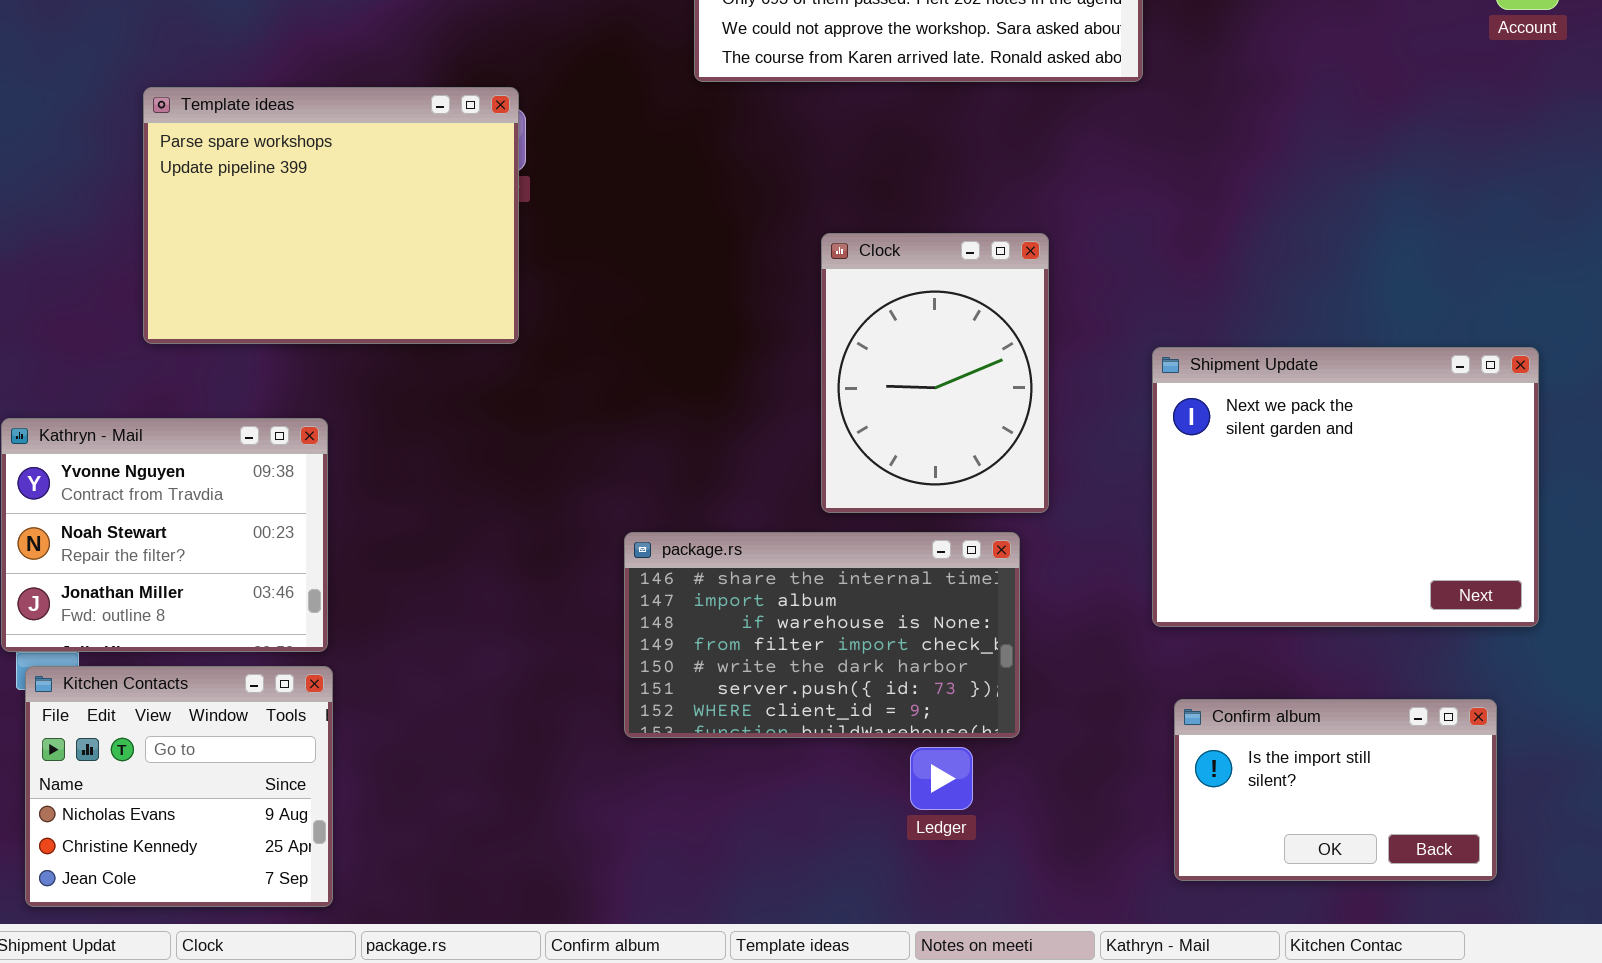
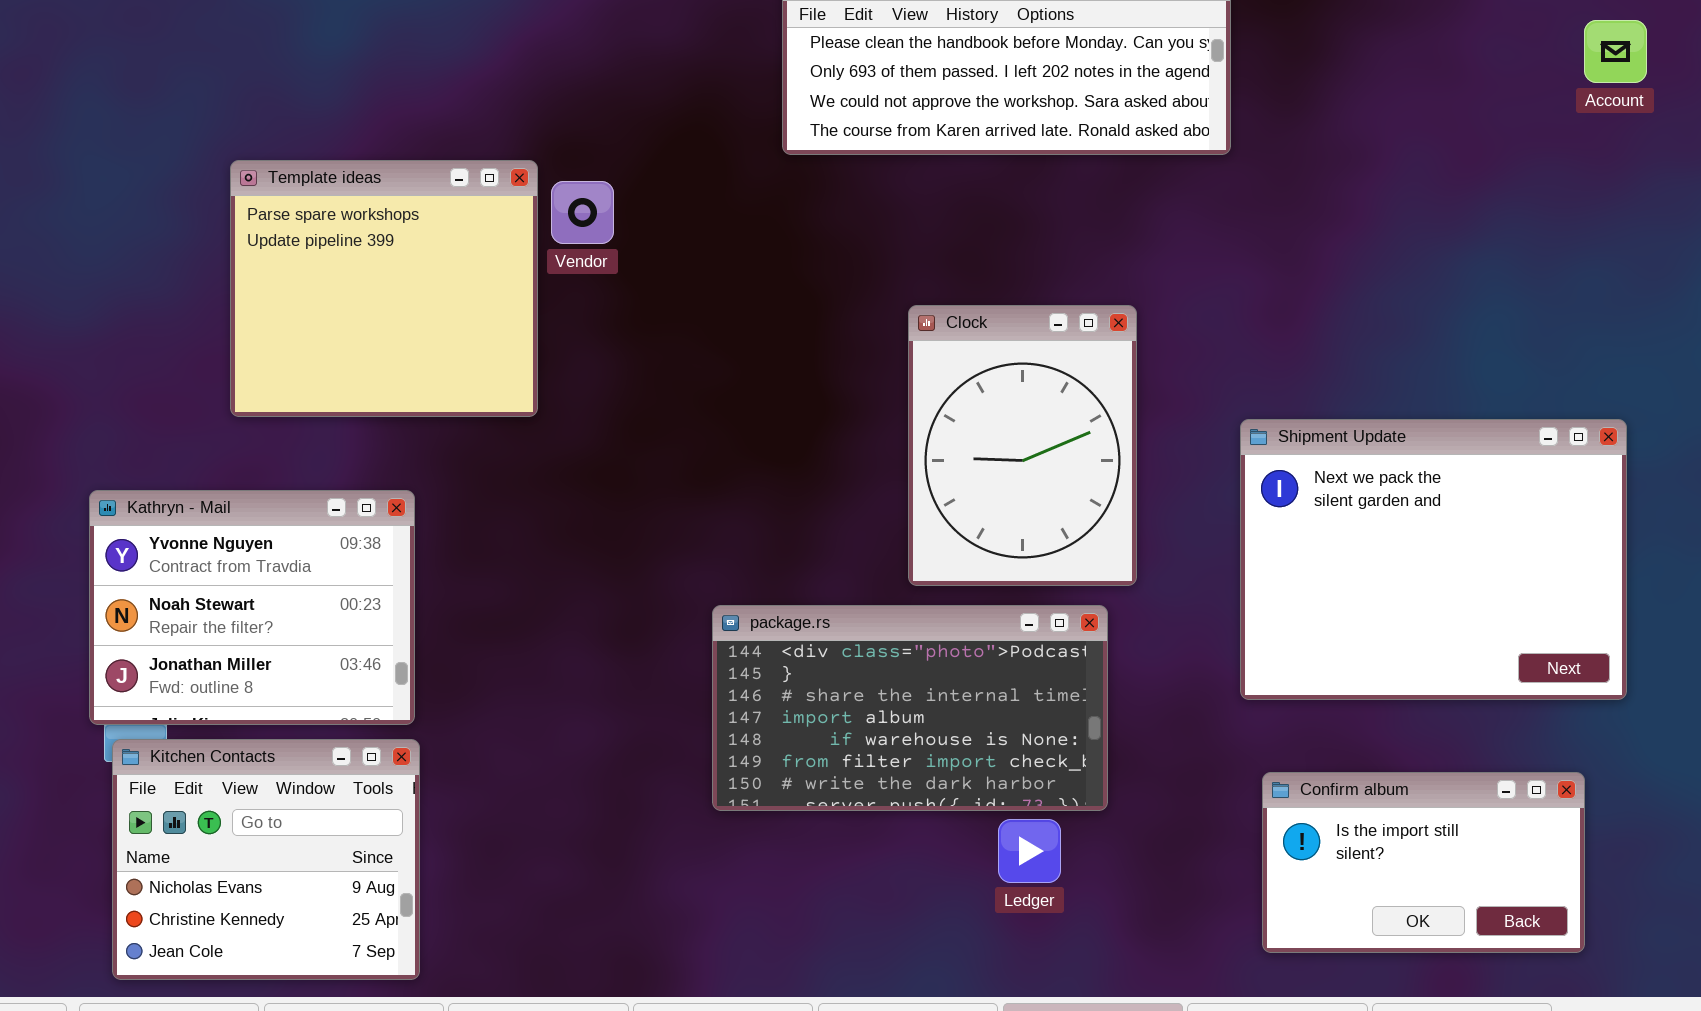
Template ideas: [143,87,519,344] -> [230,160,538,417], resized
package.rs: [624,532,1020,738] -> [712,605,1108,811], scrolled up 2 rows

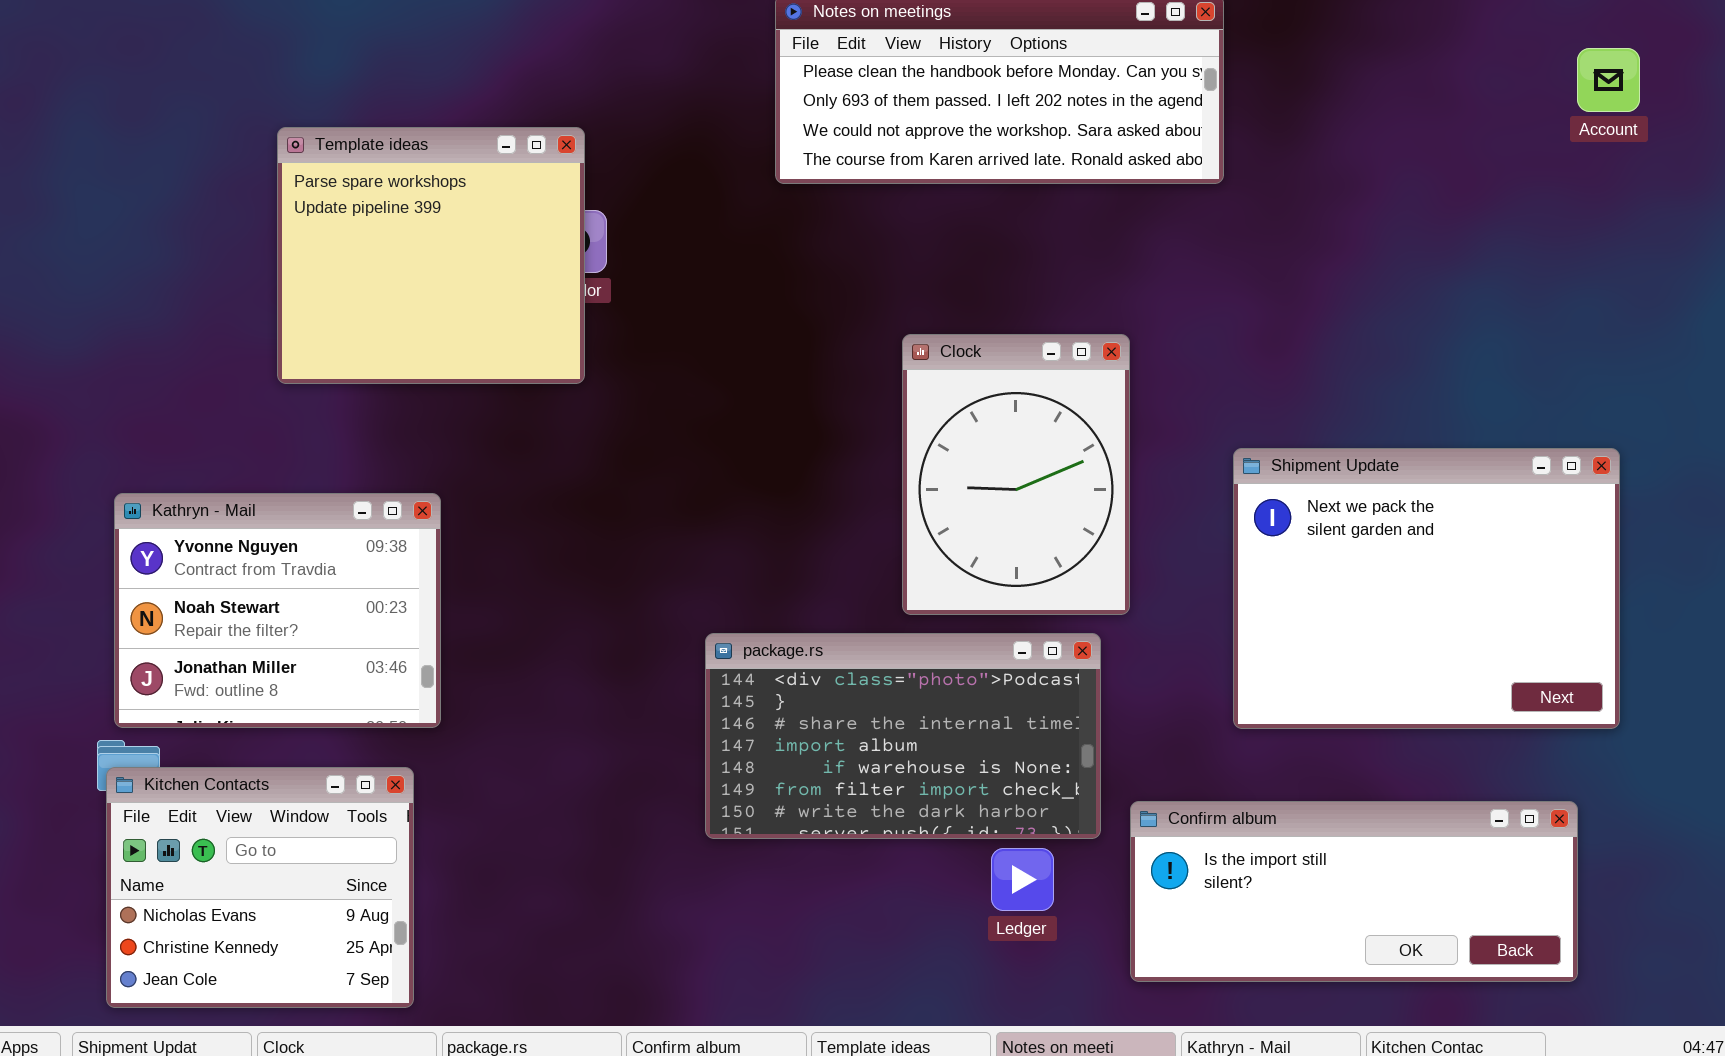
Template ideas: [230,160,538,417] -> [277,127,585,384], moved
Kathryn - Mail: [89,490,415,725] -> [114,493,441,728], moved
Confirm album: [1262,772,1585,953] -> [1130,801,1578,982], resized

